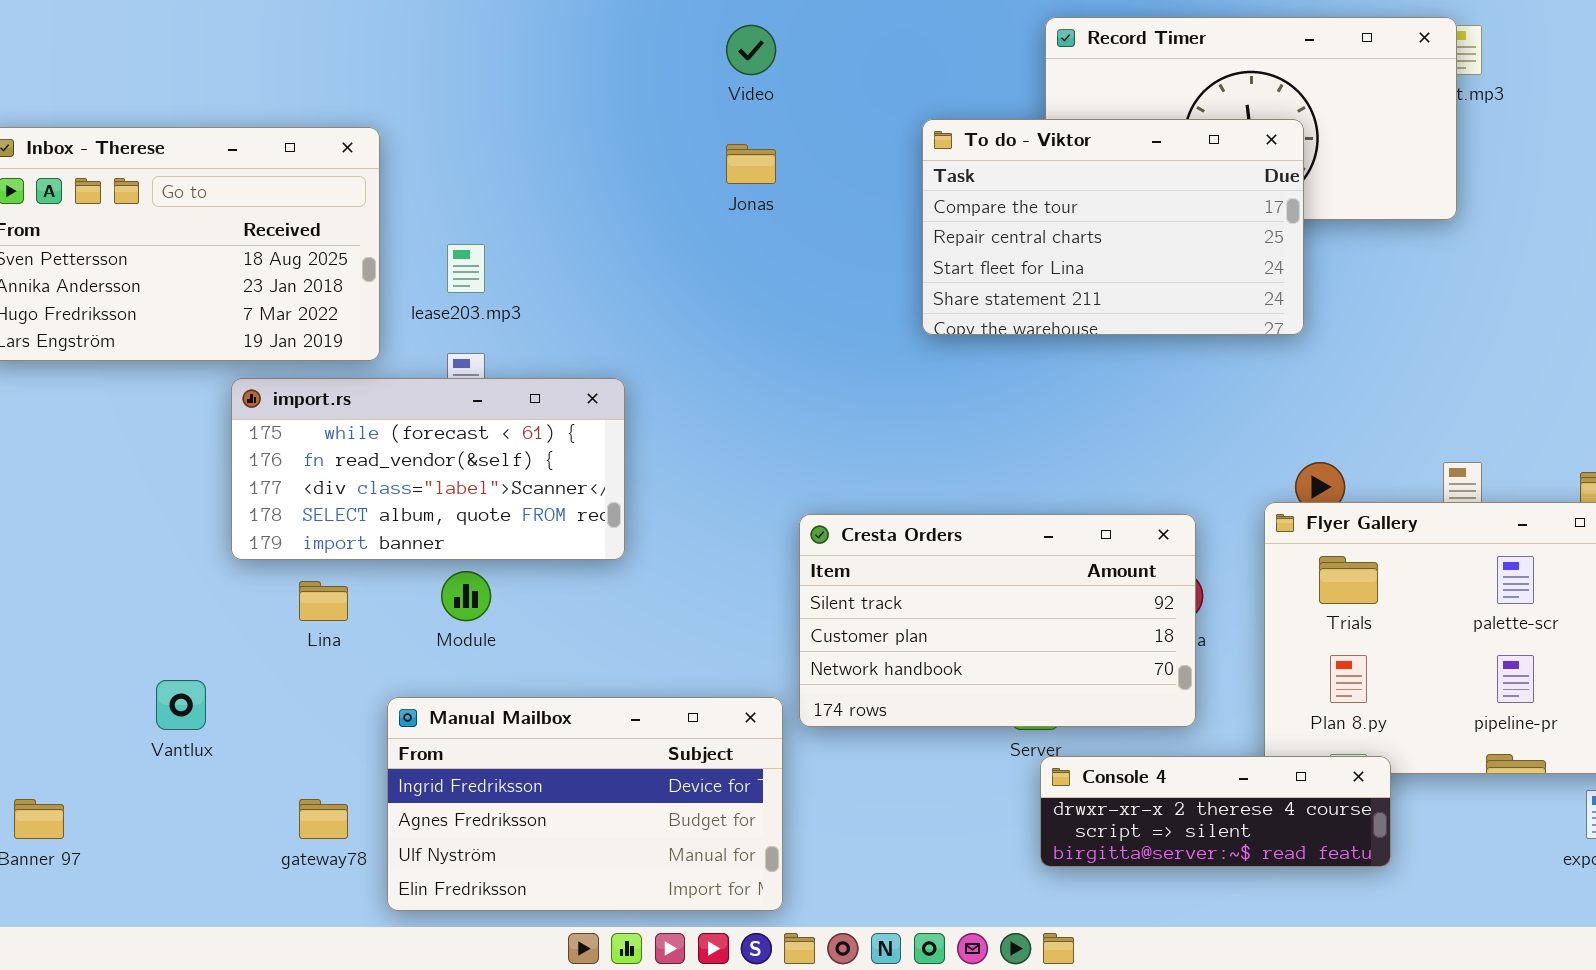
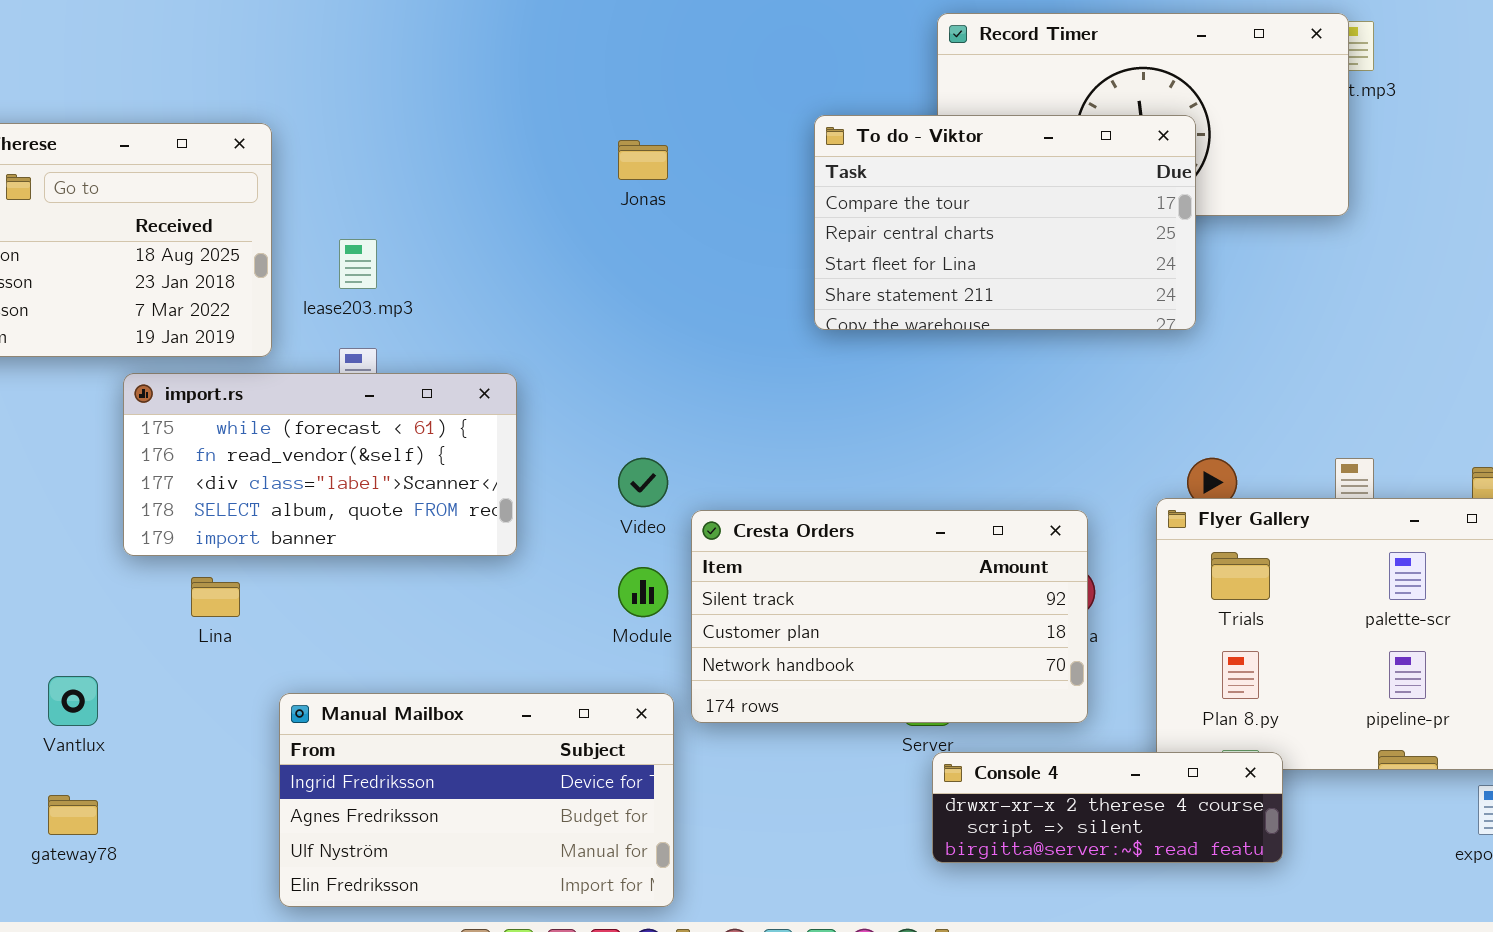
Video: [726,25,776,75] -> [618,458,668,507], moved
Module: [441,571,491,621] -> [618,567,668,617], moved
gateway78: [299,799,348,839] -> [48,795,98,835], moved

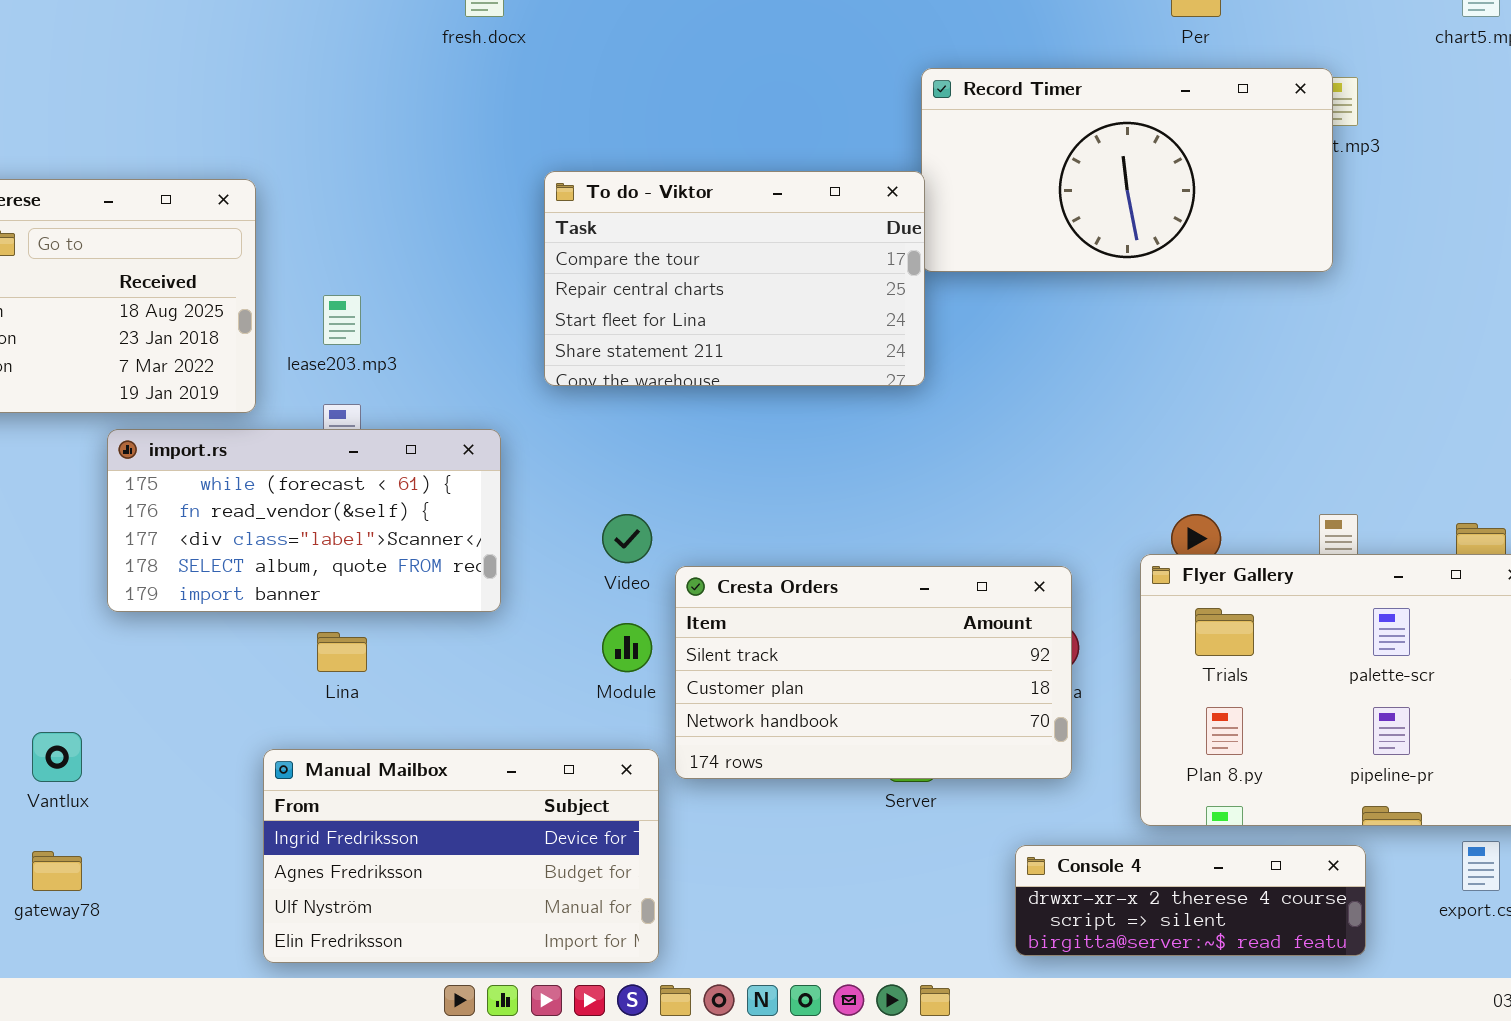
To do - Viktor: [814,115,1196,330] -> [544,171,925,386], moved
Lina: [191,577,240,617] -> [317,632,367,672], moved
Console 4: [932,752,1283,863] -> [1015,845,1366,956], moved

